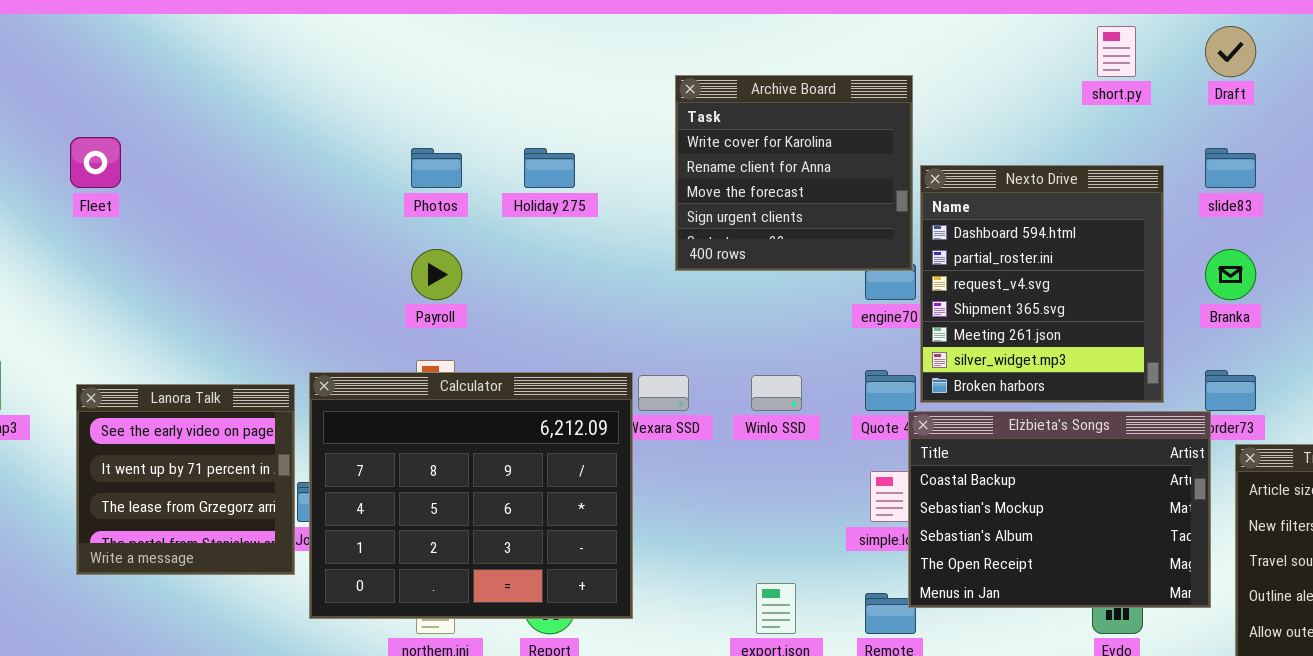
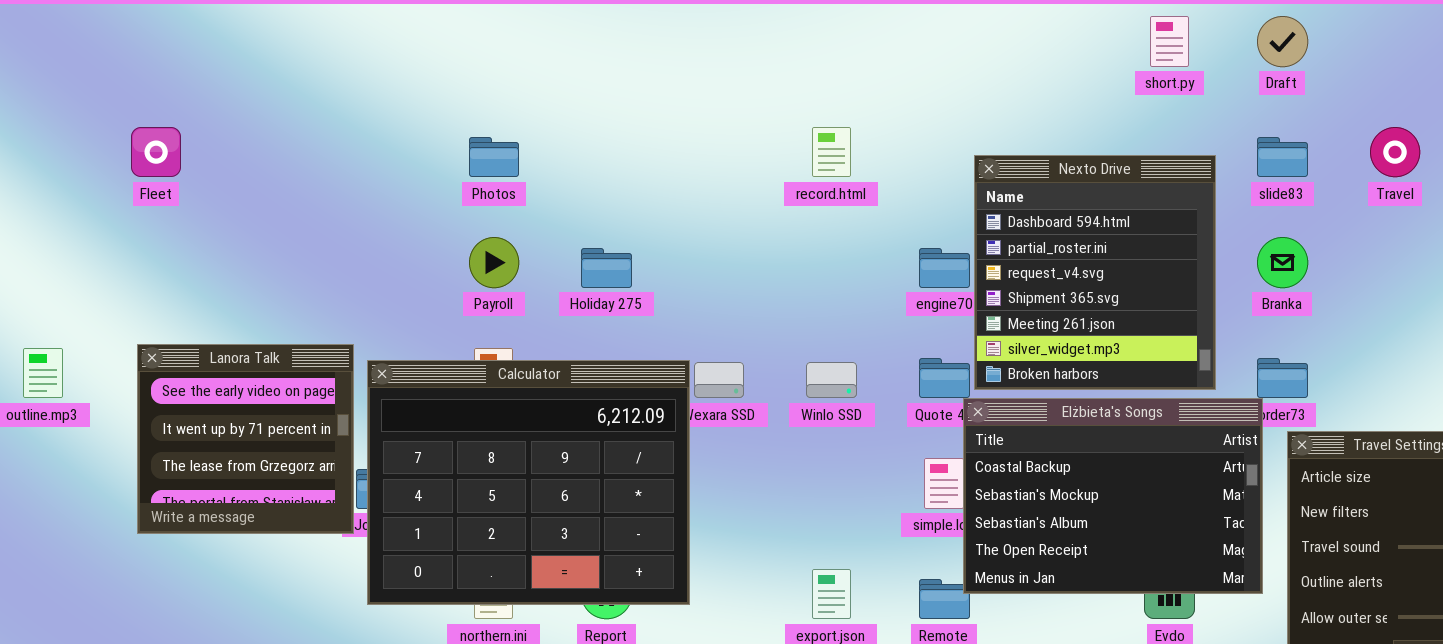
Archive Board: [675,75,913,271] -> none, closed
Holiday 275: [524,148,575,188] -> [581,248,632,288], moved
Lanora Talk: [76,384,295,575] -> [137,344,354,534], moved

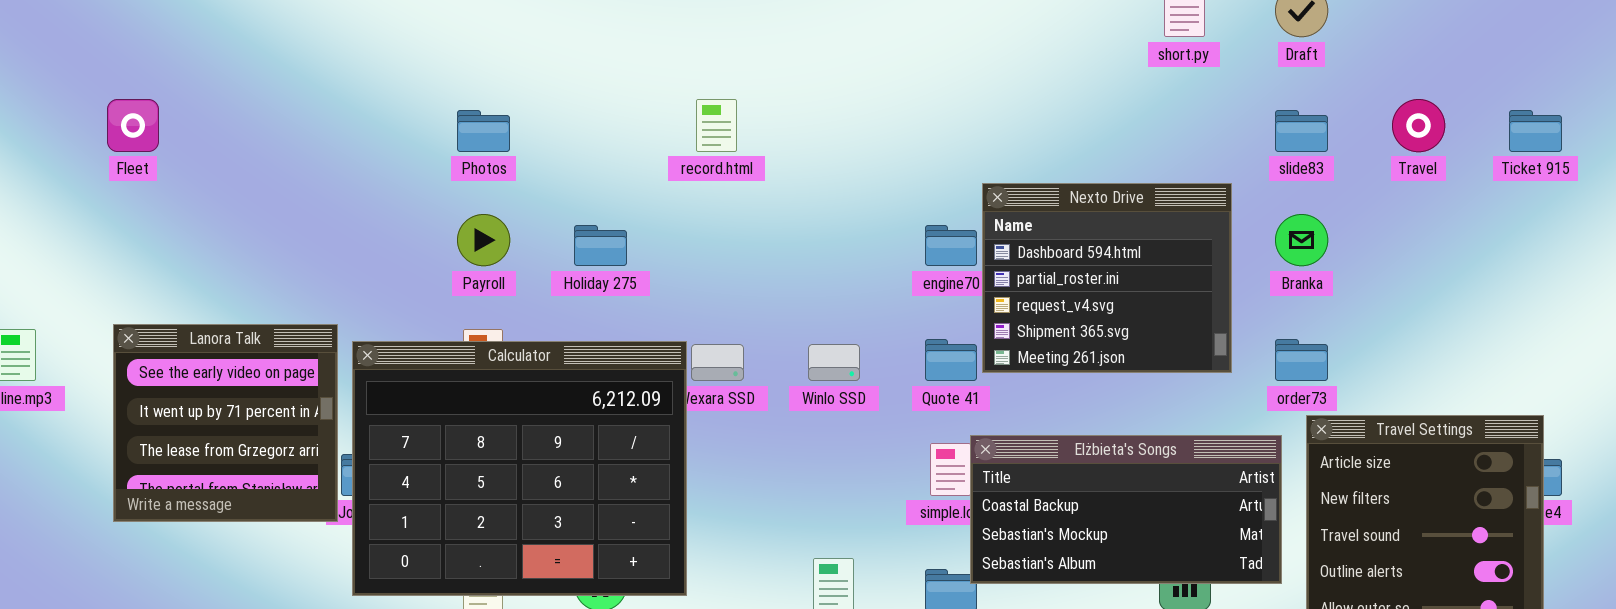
record.html: [812,127,851,177] -> [696,99,737,152], moved
Nexto Drive: [974,155,1216,390] -> [982,183,1232,373], resized
Elżbieta's Songs: [963,398,1263,594] -> [970,435,1282,584], resized

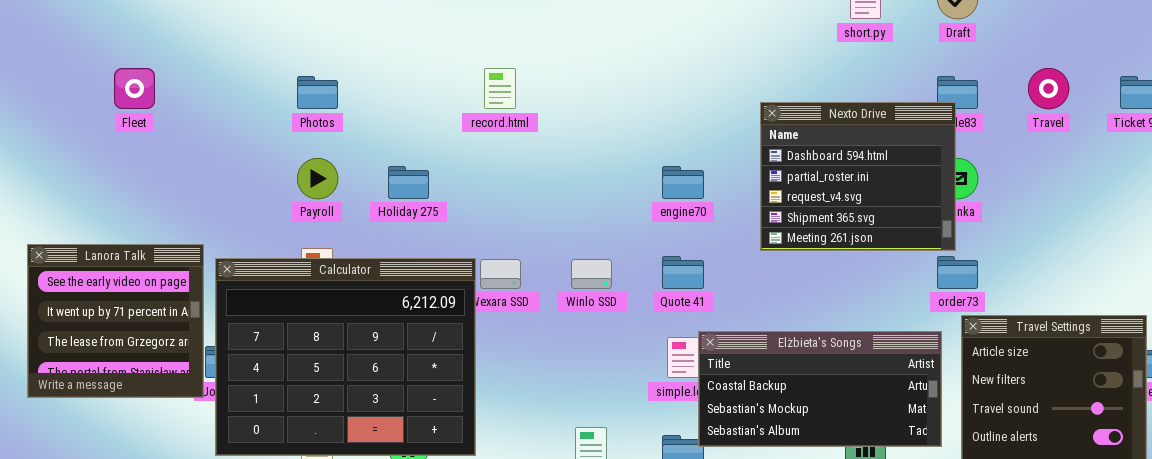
Fleet: [107,99,159,152] -> [114,68,155,109], moved
Nexto Drive: [982,183,1232,373] -> [760,102,956,251], moved

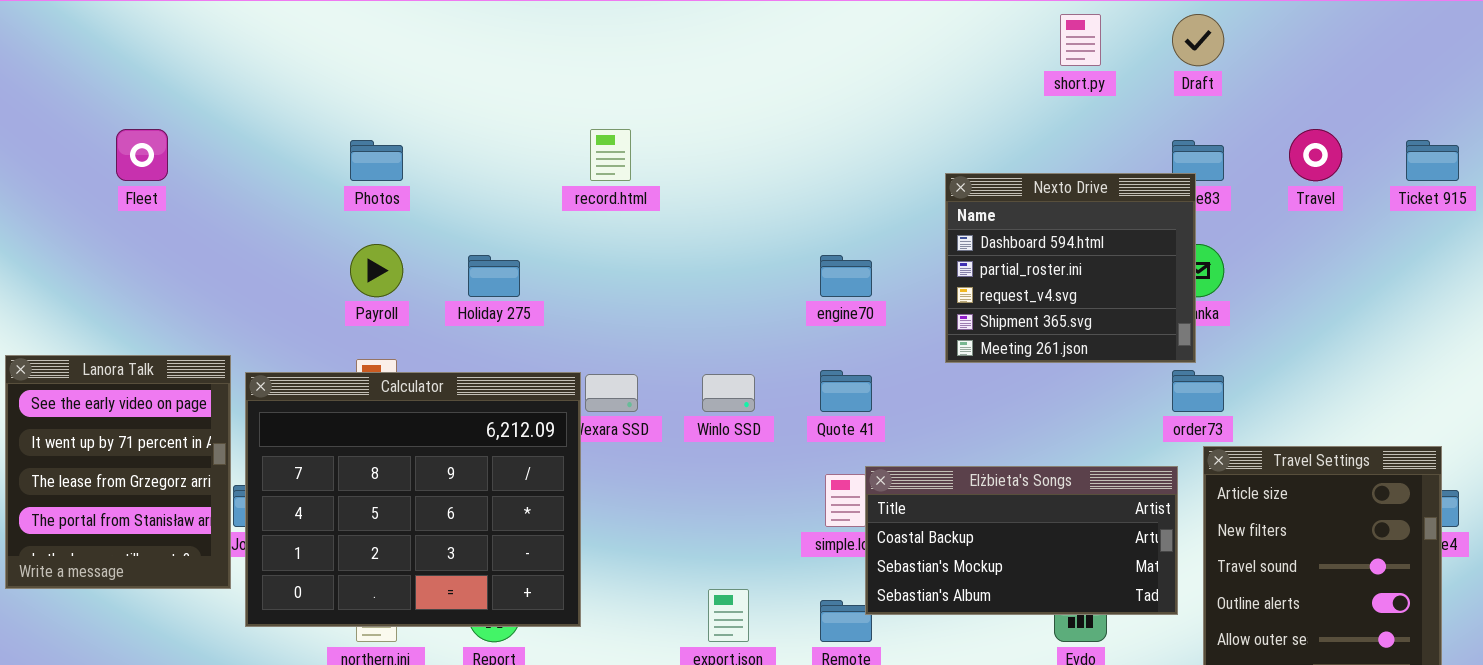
Lanora Talk: [27,244,204,398] -> [5,355,231,589], resized

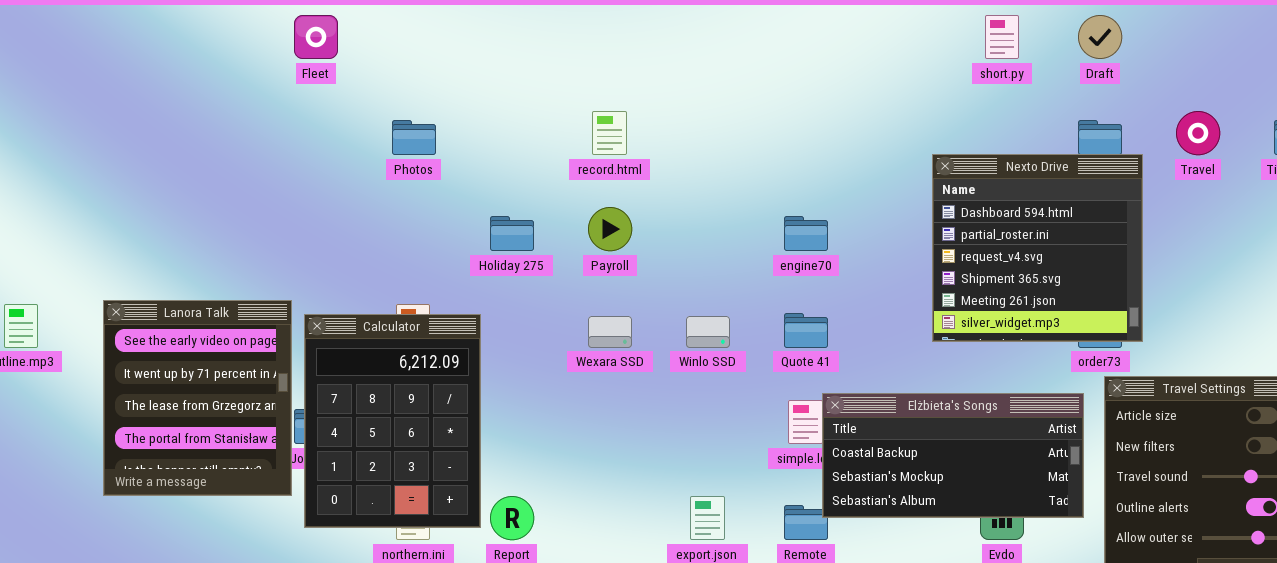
Fleet: [116,129,168,181] -> [294,15,338,59], moved
Nexto Drive: [945,173,1196,363] -> [932,154,1143,342], moved, resized
Payroll: [350,244,403,297] -> [588,207,632,251], moved
Calculator: [245,372,581,627] -> [304,314,481,528], resized

